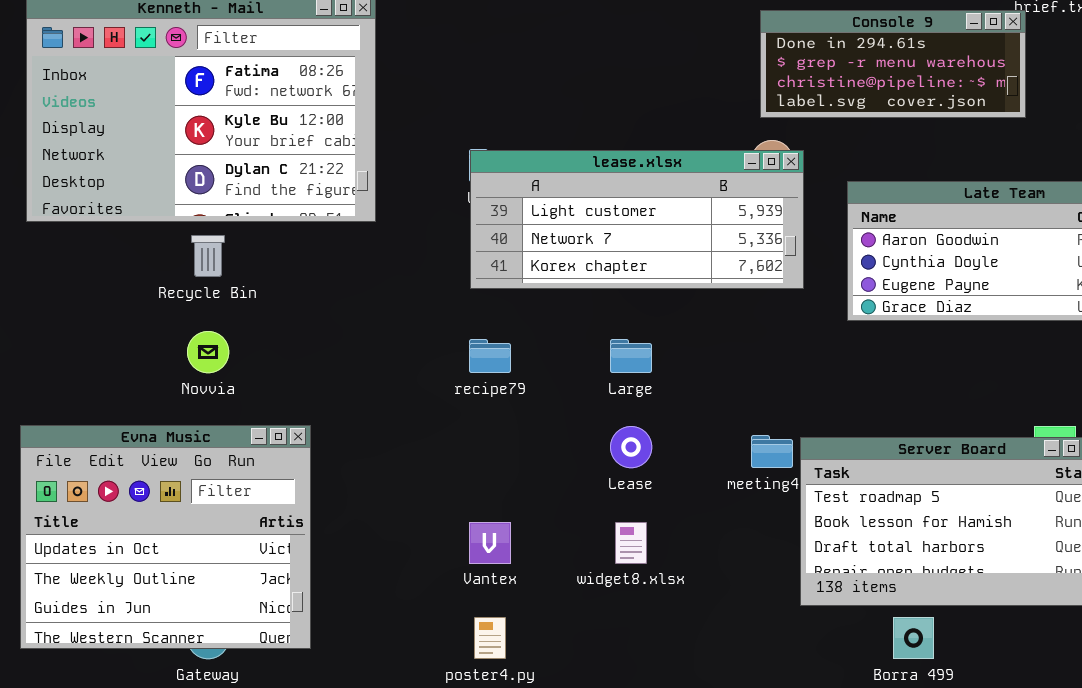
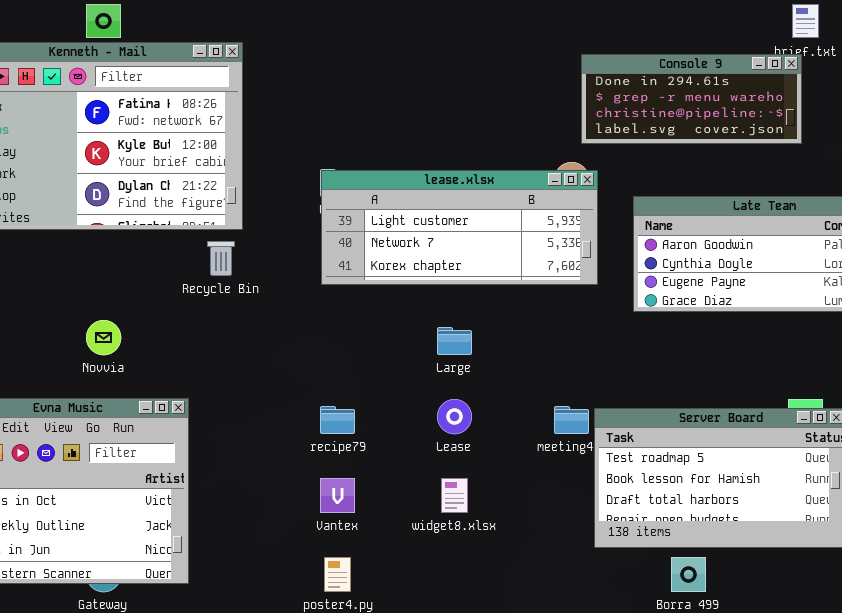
Console 9: [760,10,1026,118] -> [581,54,802,144], moved
Recycle Bin: [191,235,225,277] -> [207,241,235,276], moved
recipe79: [469,339,511,373] -> [320,406,355,434], moved

